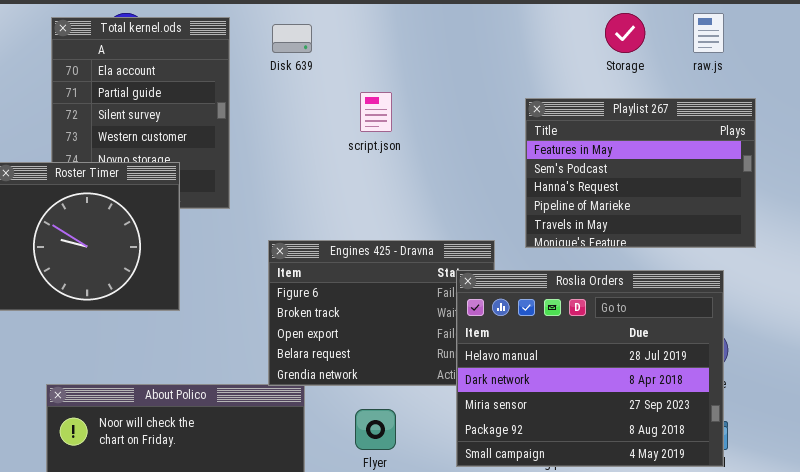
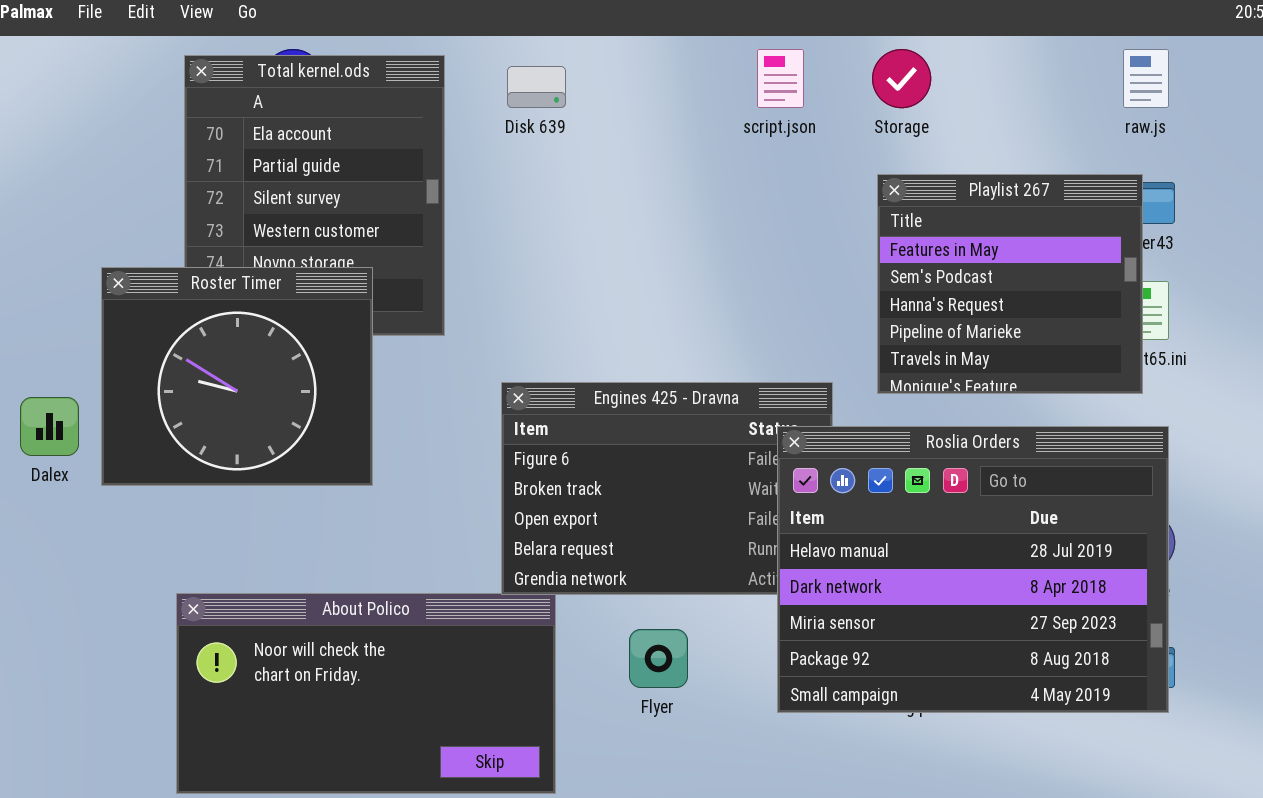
Storage: [605,13,645,53] -> [872,49,931,108], moved
script.json: [360,92,392,132] -> [757,49,804,108], moved
Playlist 267: [525,98,756,248] -> [877,174,1143,394], resized

